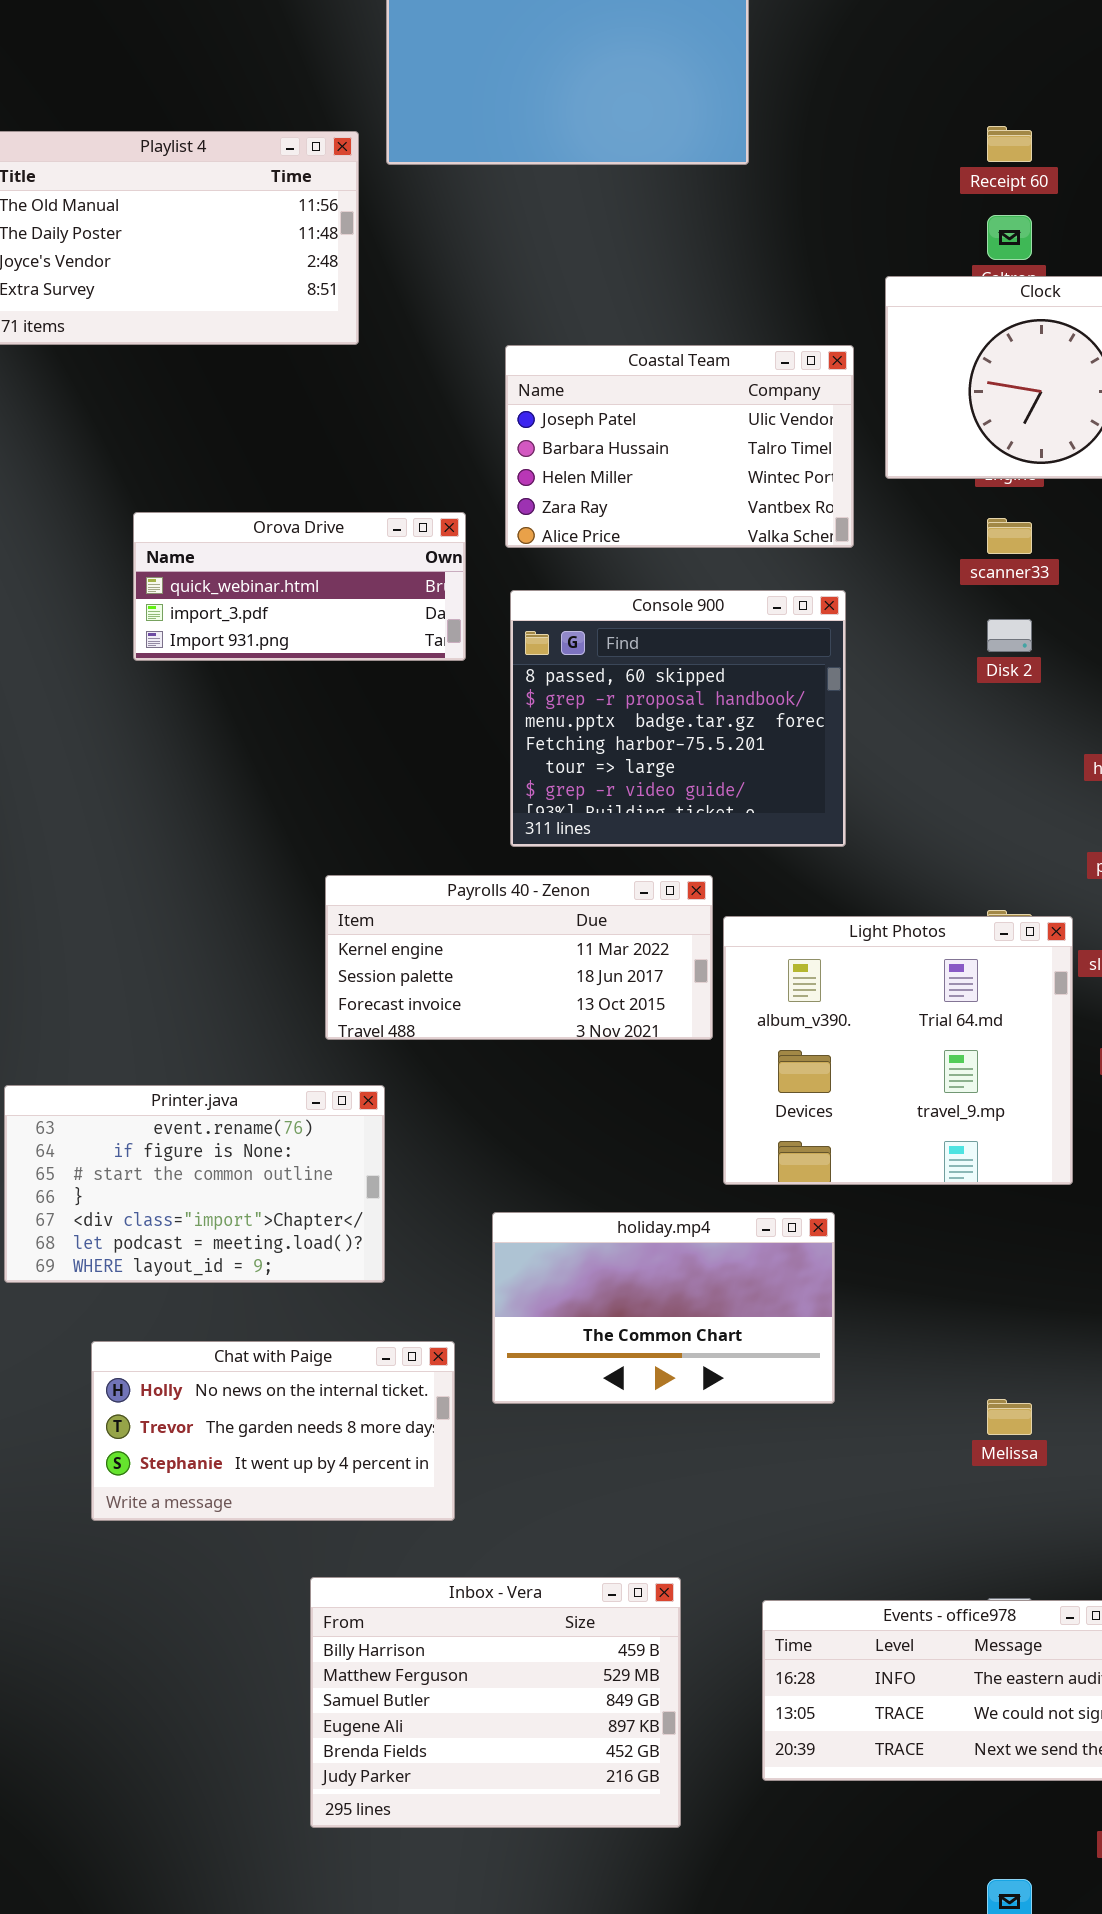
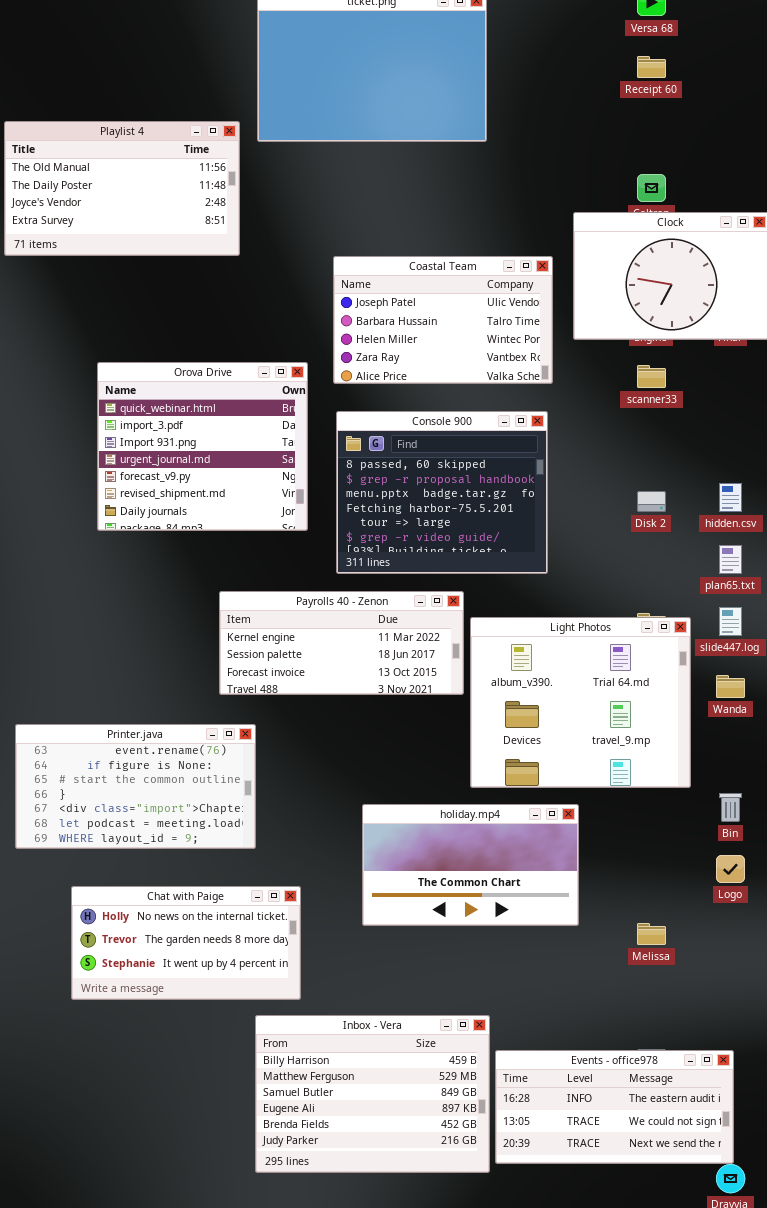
Receipt 60: [987,126,1032,162] -> [637,56,666,78], moved
Orova Drive: [133,512,466,661] -> [97,362,308,531], resized
Disk 2: [987,619,1032,652] -> [637,491,666,512], moved
holiday.mp4: [492,1212,835,1404] -> [362,804,579,926], moved
Inbox - Vera: [310,1577,681,1828] -> [255,1015,490,1173], moved

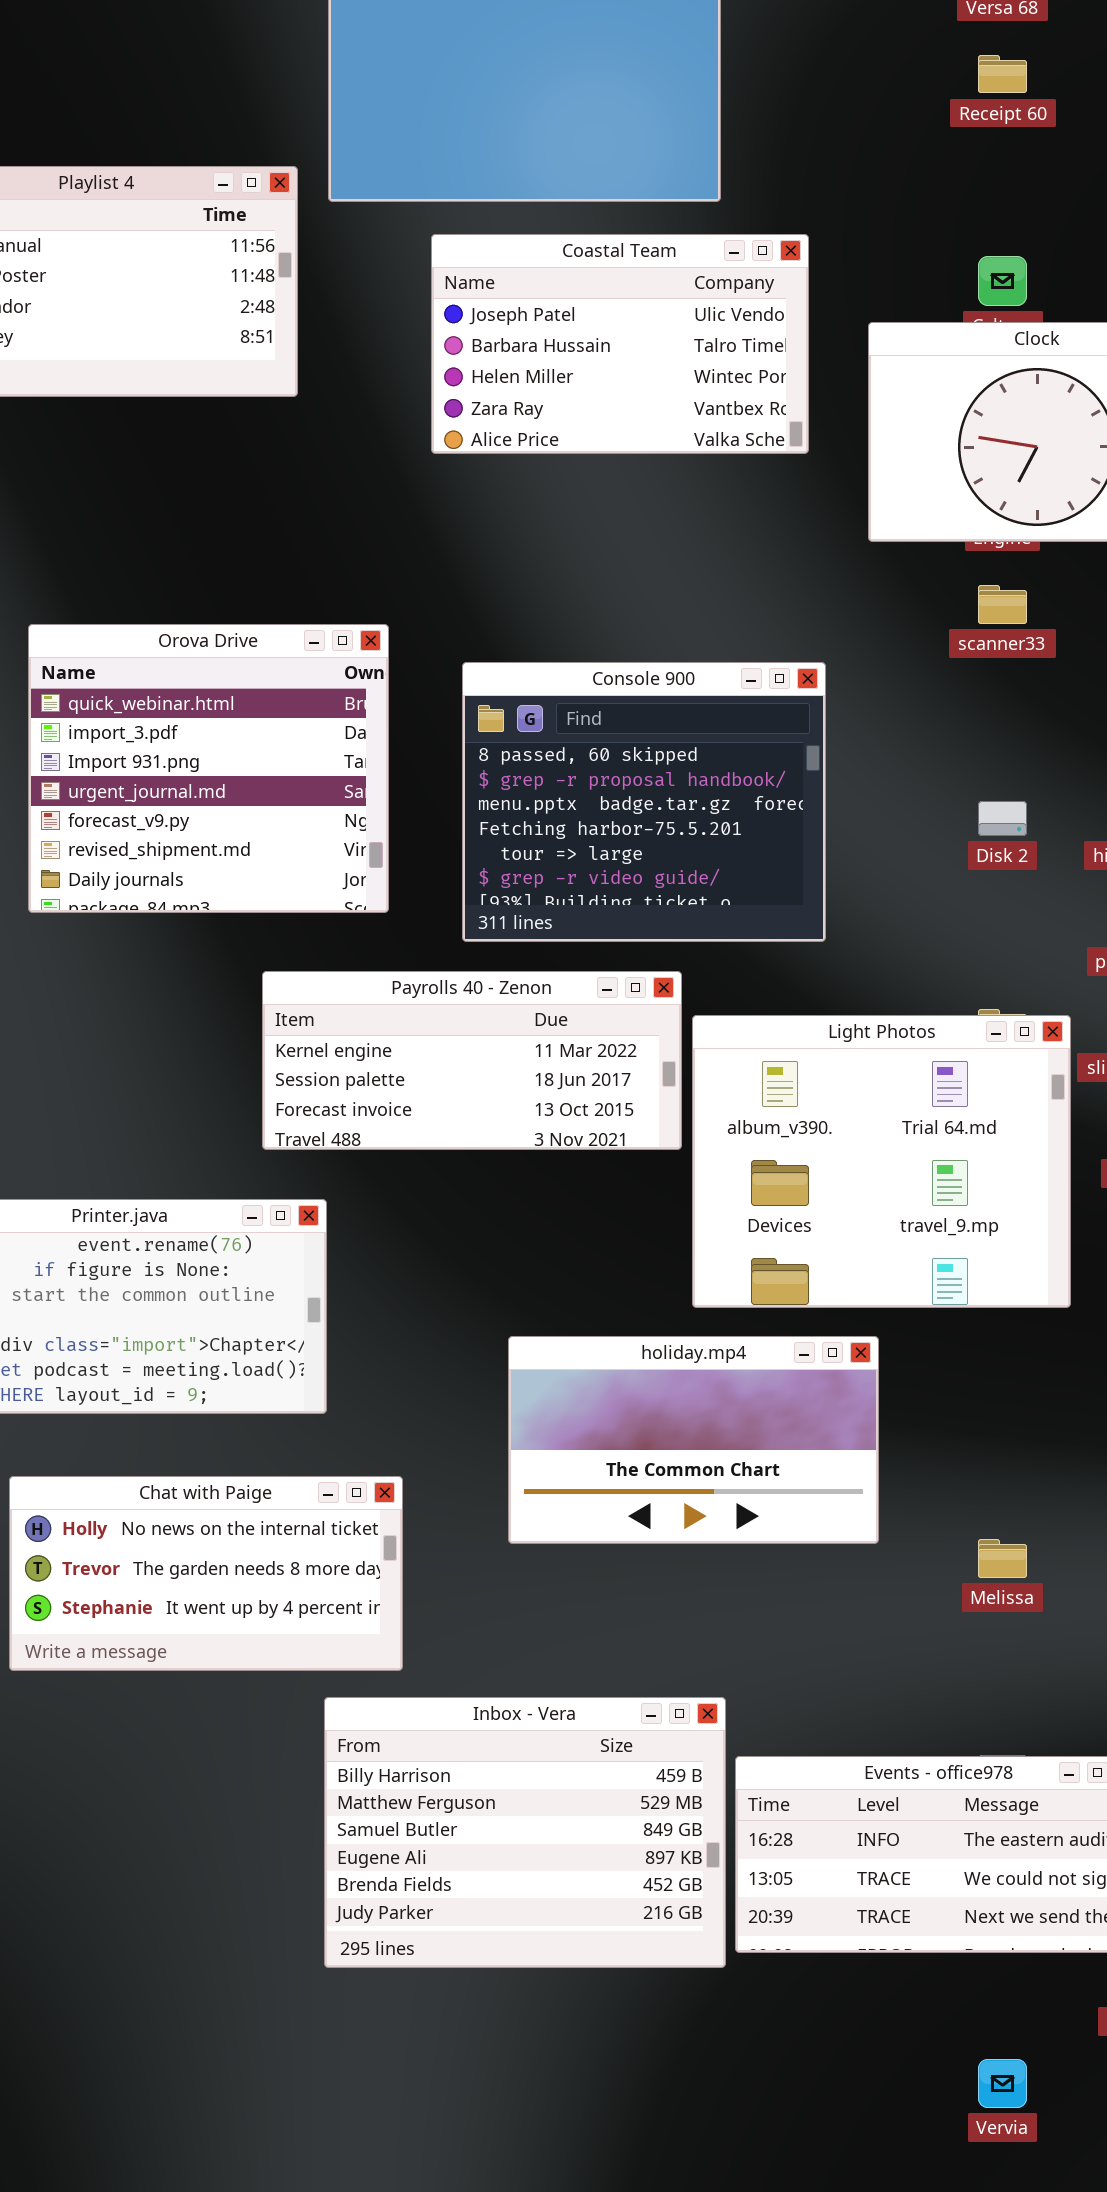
Coastal Team: [333,256,553,384] -> [431,234,809,454], moved
Orova Drive: [97,362,308,531] -> [28,624,389,913], moved

